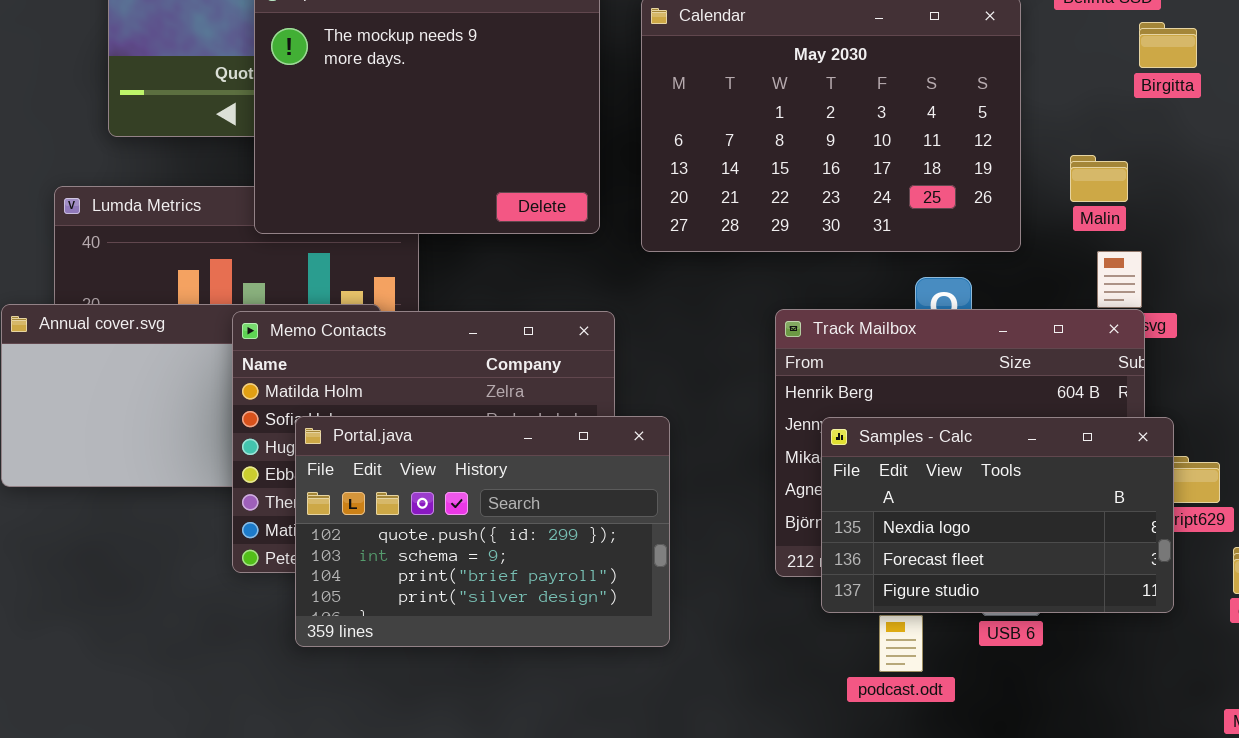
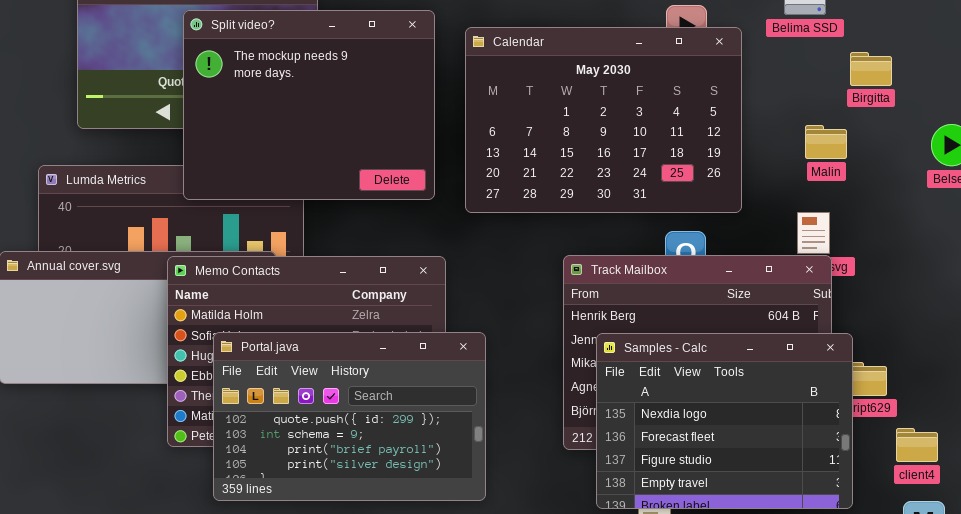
Birgitta: [1139,22,1197,68] -> [850,52,892,86], moved
Malin: [1070,155,1128,202] -> [805,125,847,159], moved
Samples - Calc: [821,417,1174,613] -> [596,333,853,509], resized

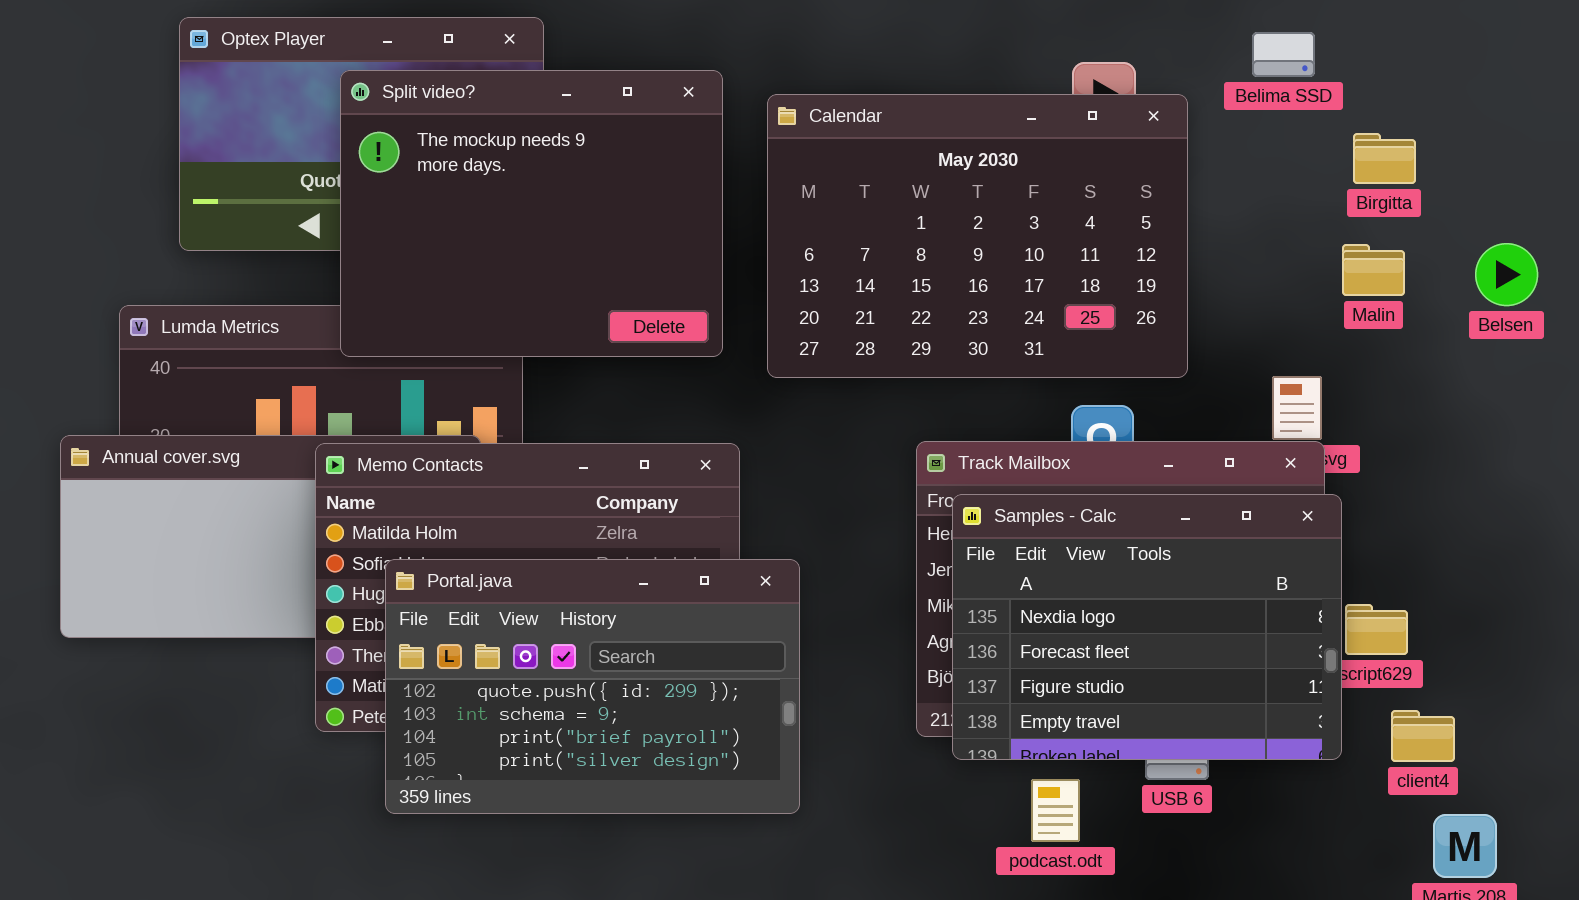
Malin: [805,125,847,159] -> [1342,244,1405,296], moved
Samples - Calc: [596,333,853,509] -> [952,494,1342,760], moved
client4: [896,428,938,462] -> [1391,710,1455,762], moved

